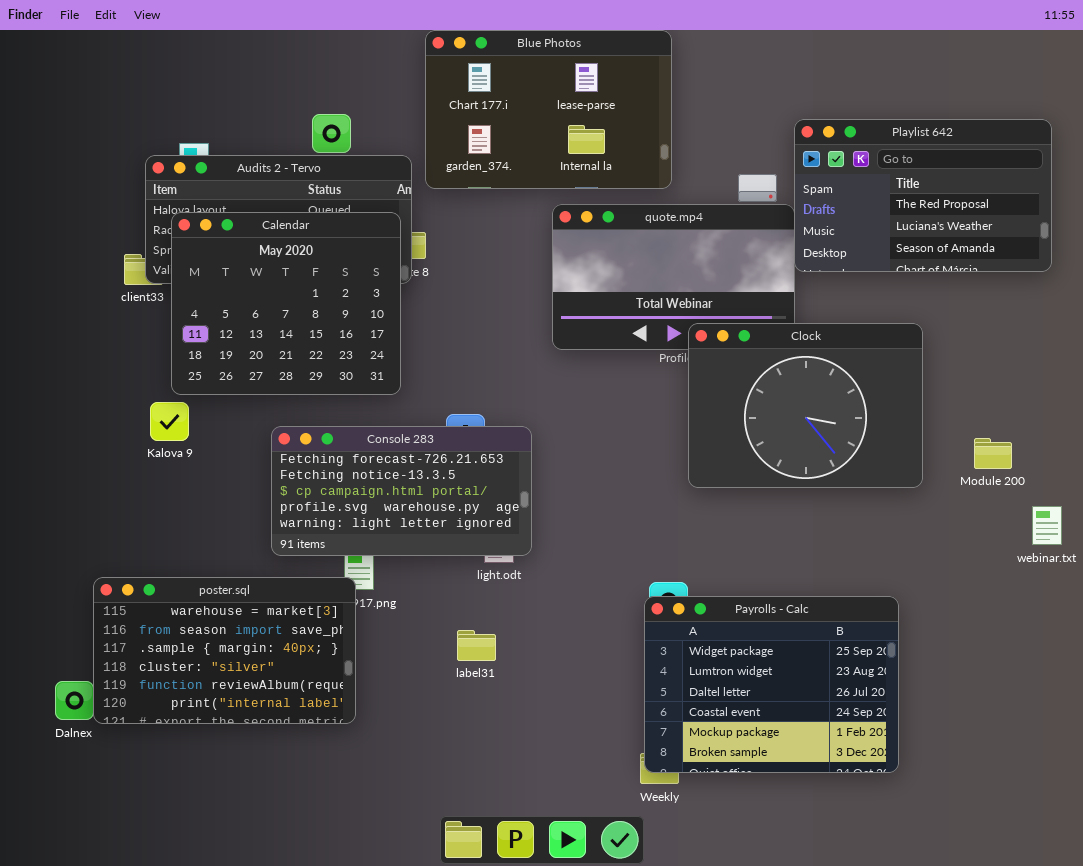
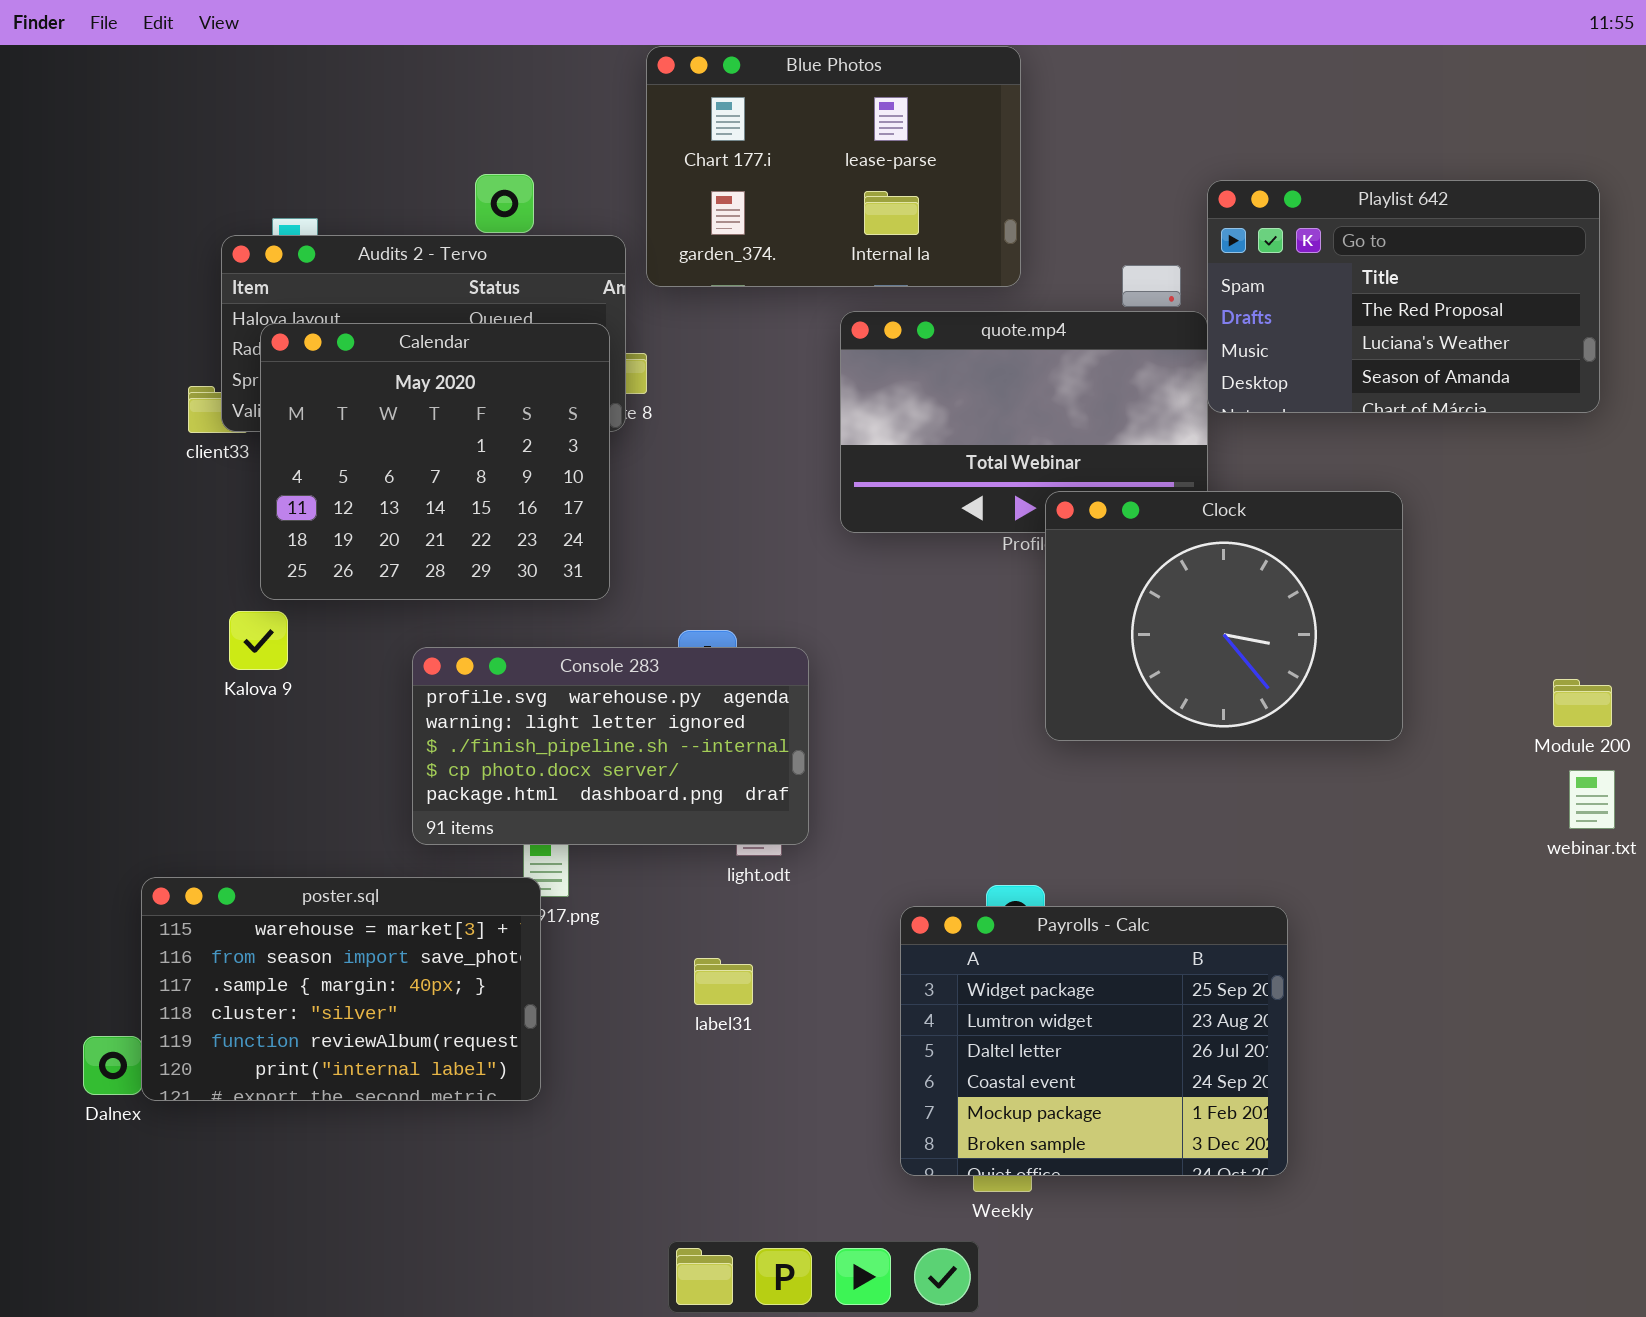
Console 283: [271,426,532,556] -> [412,647,809,845], scrolled down 3 rows
Module 200: [974,438,1012,469] -> [1553,679,1612,727], moved
Payrolls - Calc: [644,596,899,773] -> [900,906,1288,1176], moved

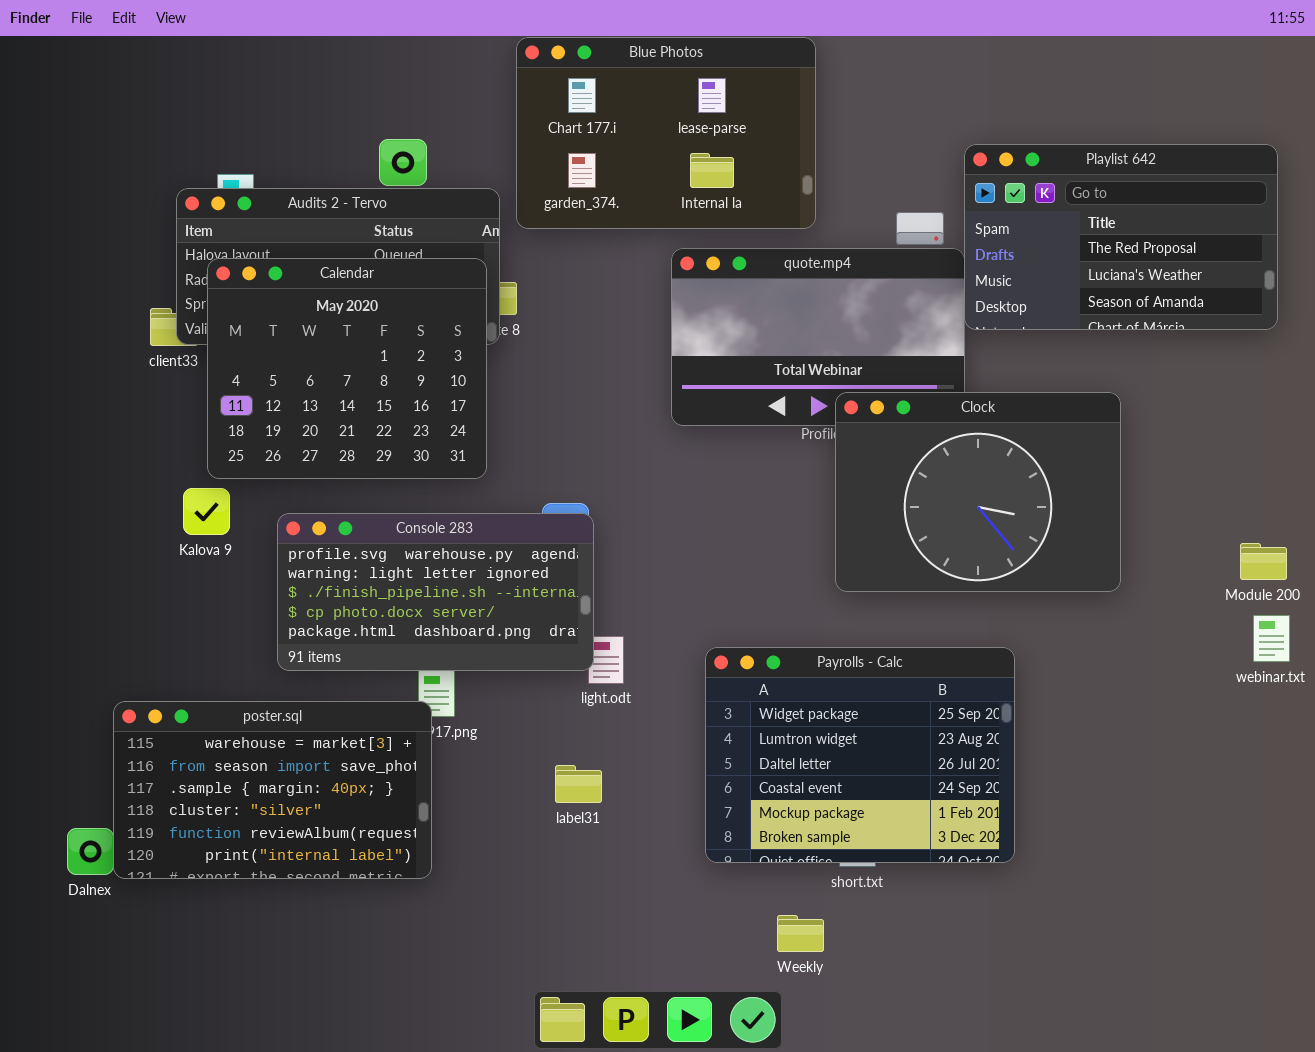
Console 283: [412,647,809,845] -> [277,513,594,671], moved
Payrolls - Calc: [900,906,1288,1176] -> [705,647,1015,863], moved

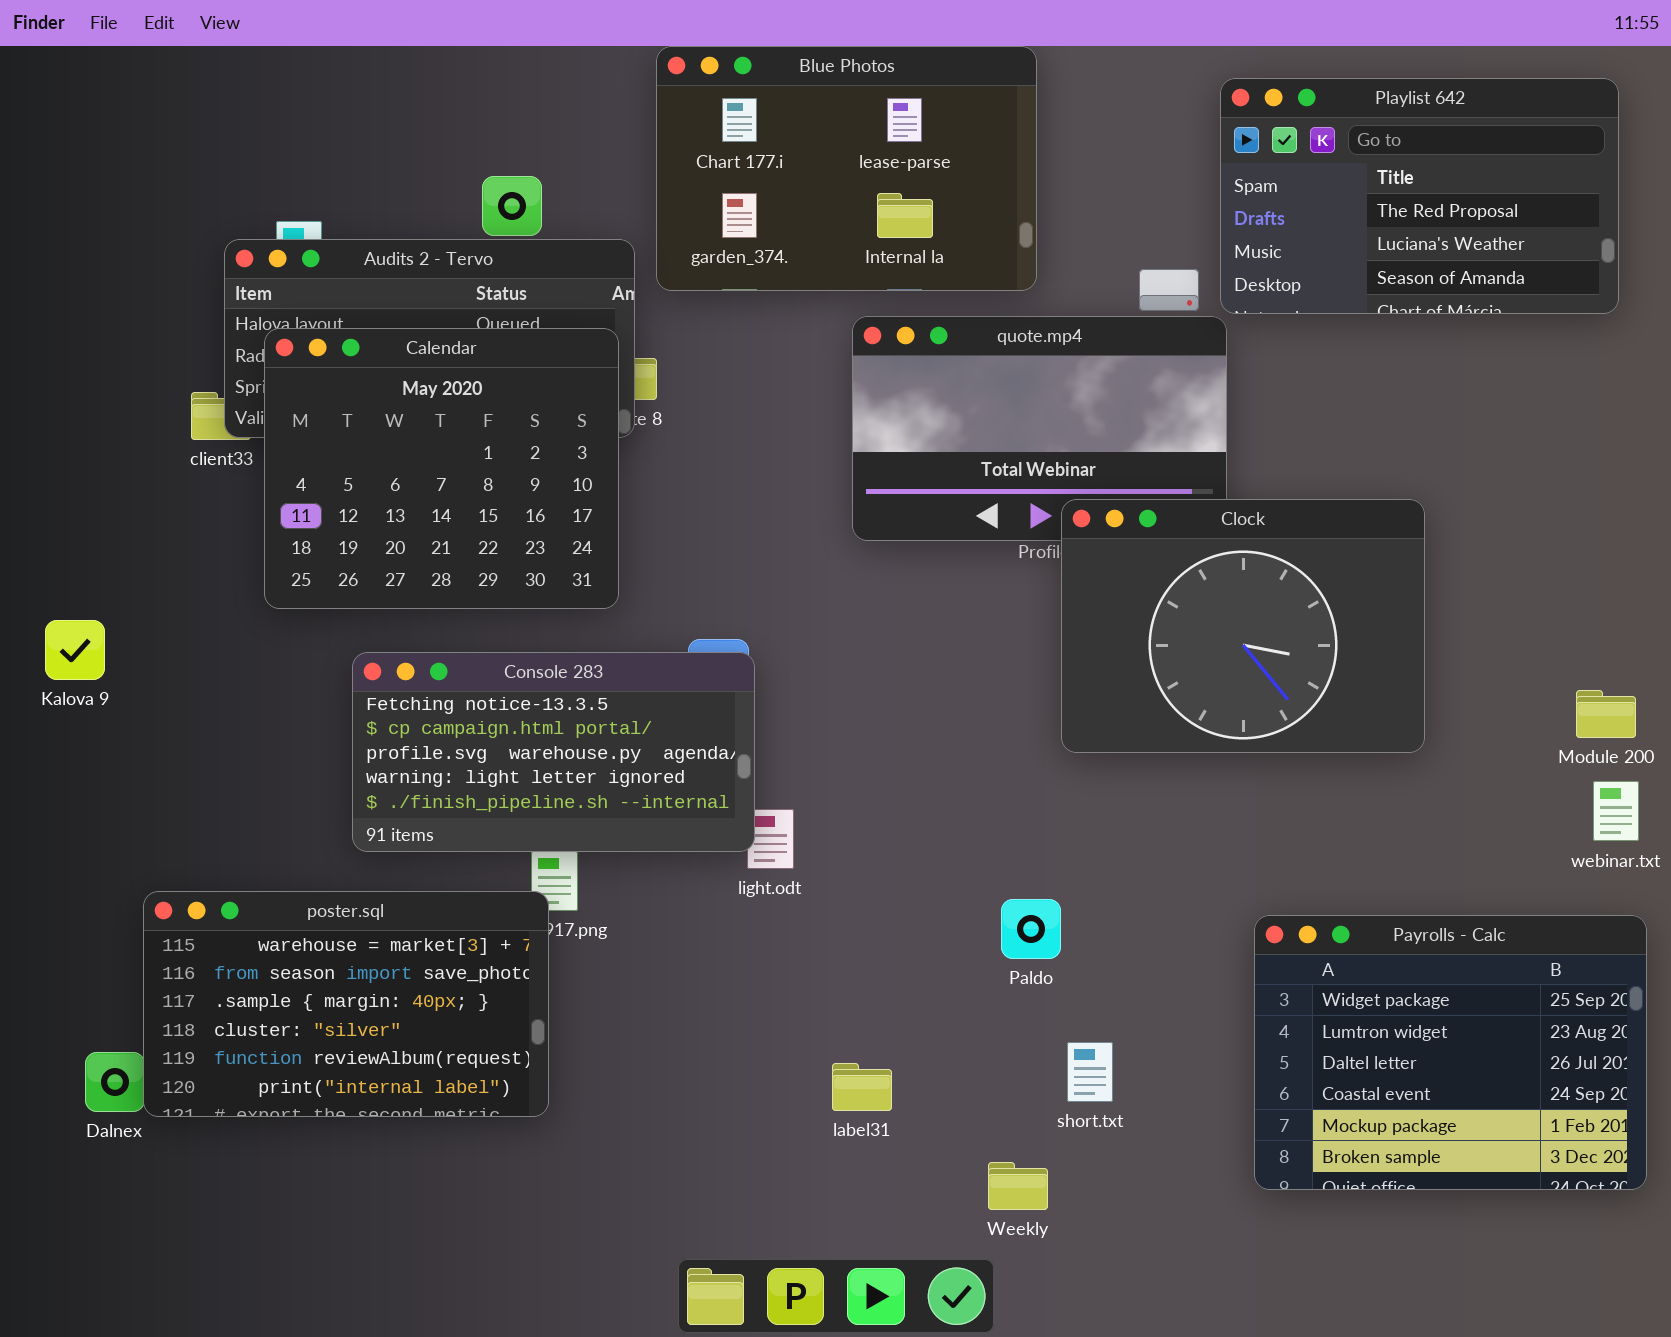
Playlist 642: [964,144,1278,330] -> [1220,78,1619,314], moved
Kalova 9: [183,488,230,535] -> [45,620,105,680], moved
Console 283: [277,513,594,671] -> [352,652,755,852], scrolled up 2 rows
Payrolls - Calc: [705,647,1015,863] -> [1254,915,1647,1190], moved
label31: [555,765,602,803] -> [832,1063,892,1111], moved

